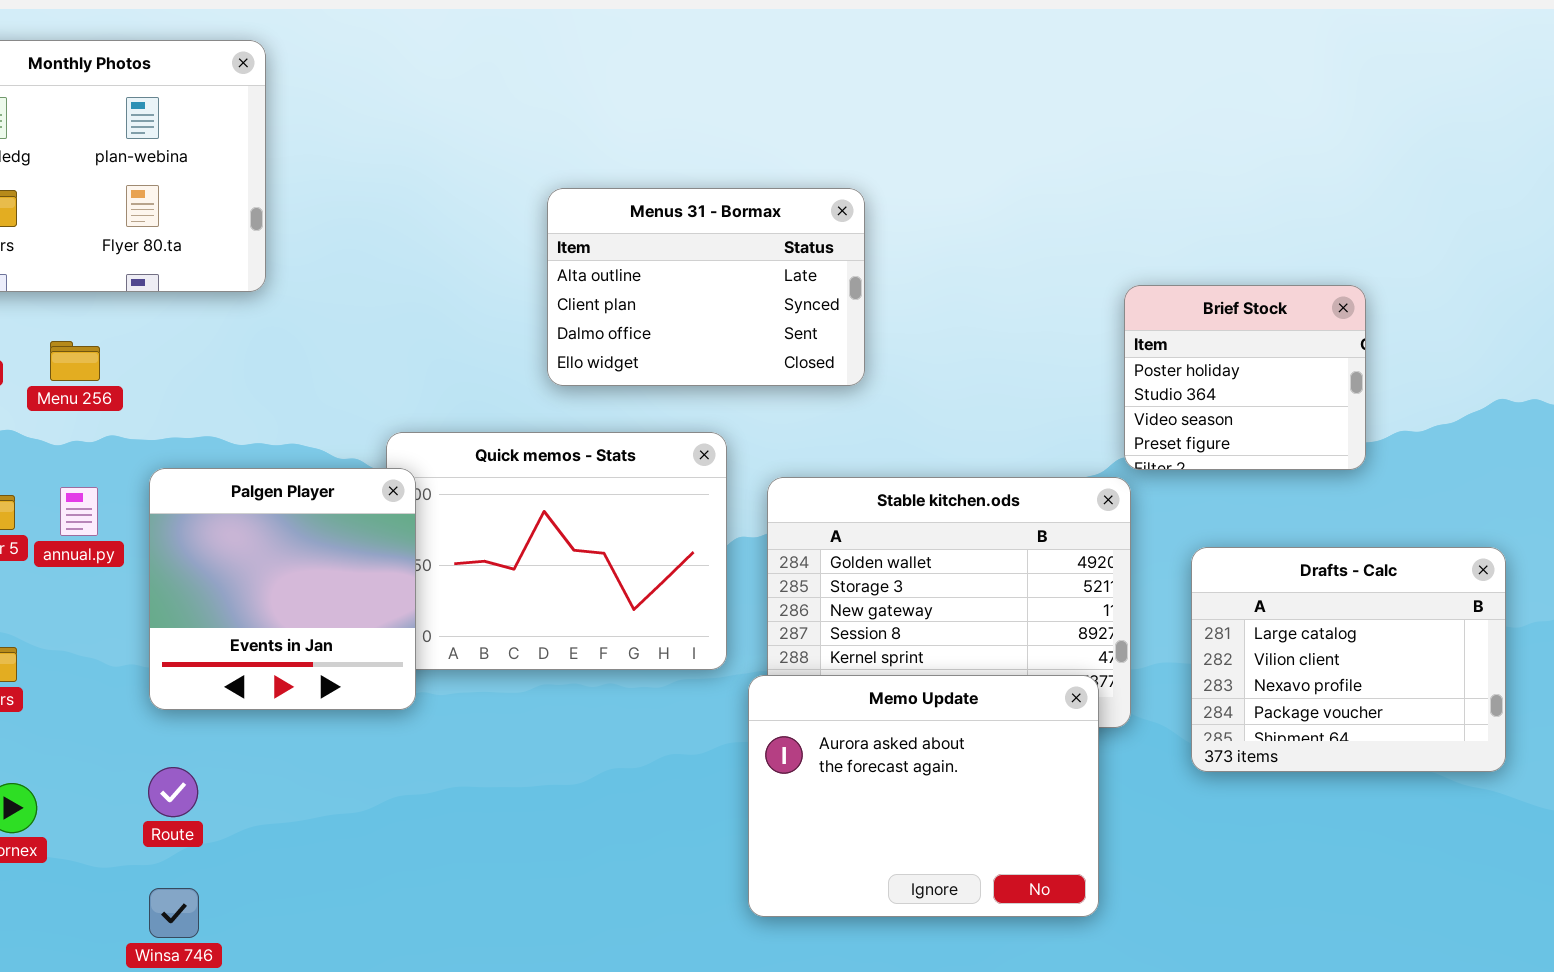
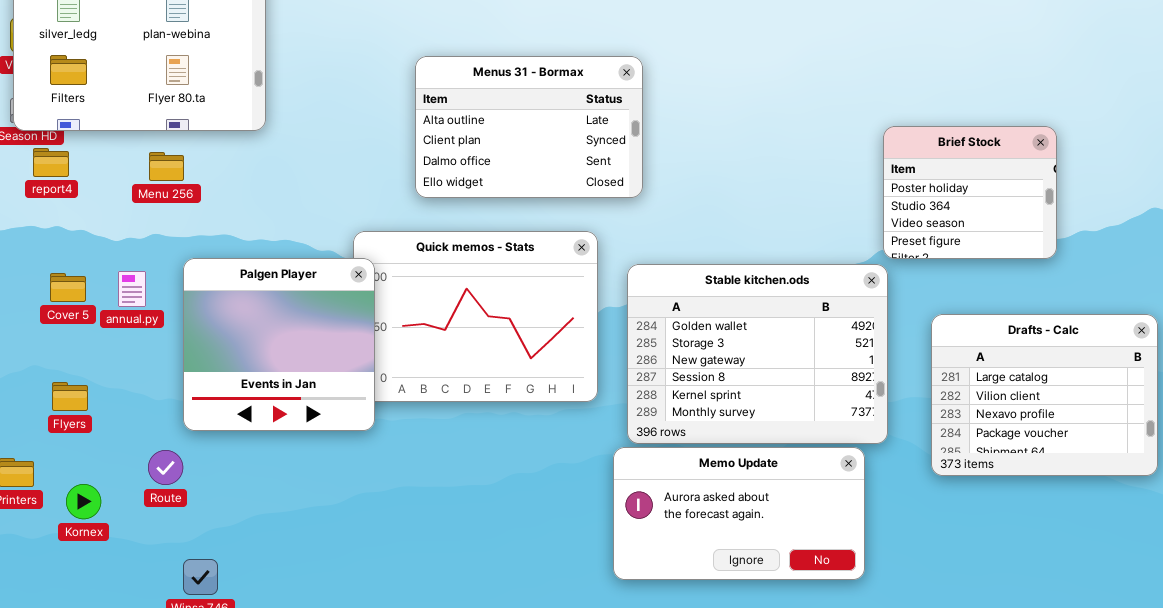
Menus 31 - Bormax: [547,188,865,386] -> [415,56,643,198], moved
Menu 256: [50,341,100,381] -> [149,152,184,181], moved
Memo Update: [748,675,1099,917] -> [613,447,865,580], resized
Route: [148,767,198,817] -> [148,450,183,485], moved

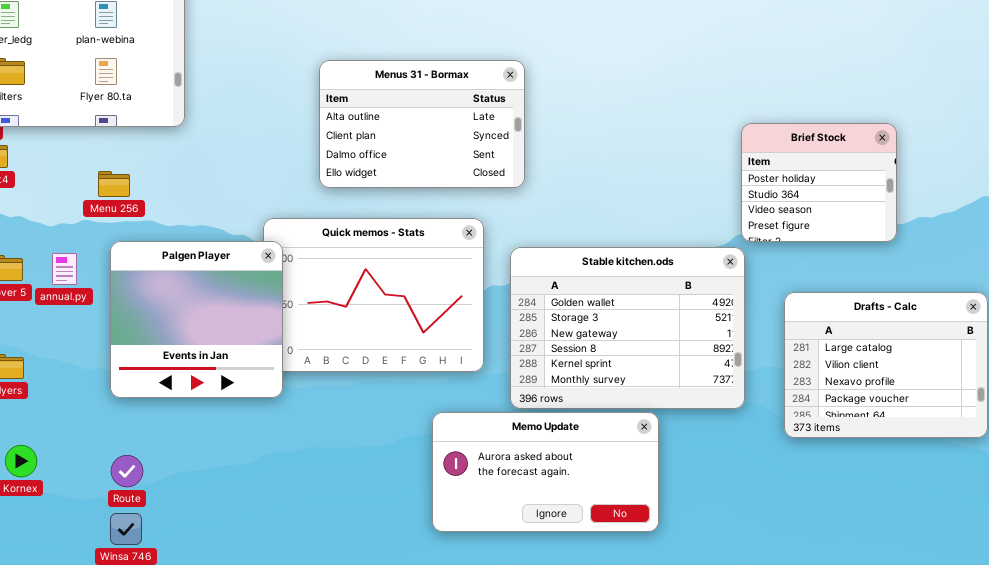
Menu 256: [149,152,184,181] -> [98,171,130,197], moved
Memo Update: [613,447,865,580] -> [432,412,659,532], moved
Route: [148,450,183,485] -> [111,455,143,487], moved

